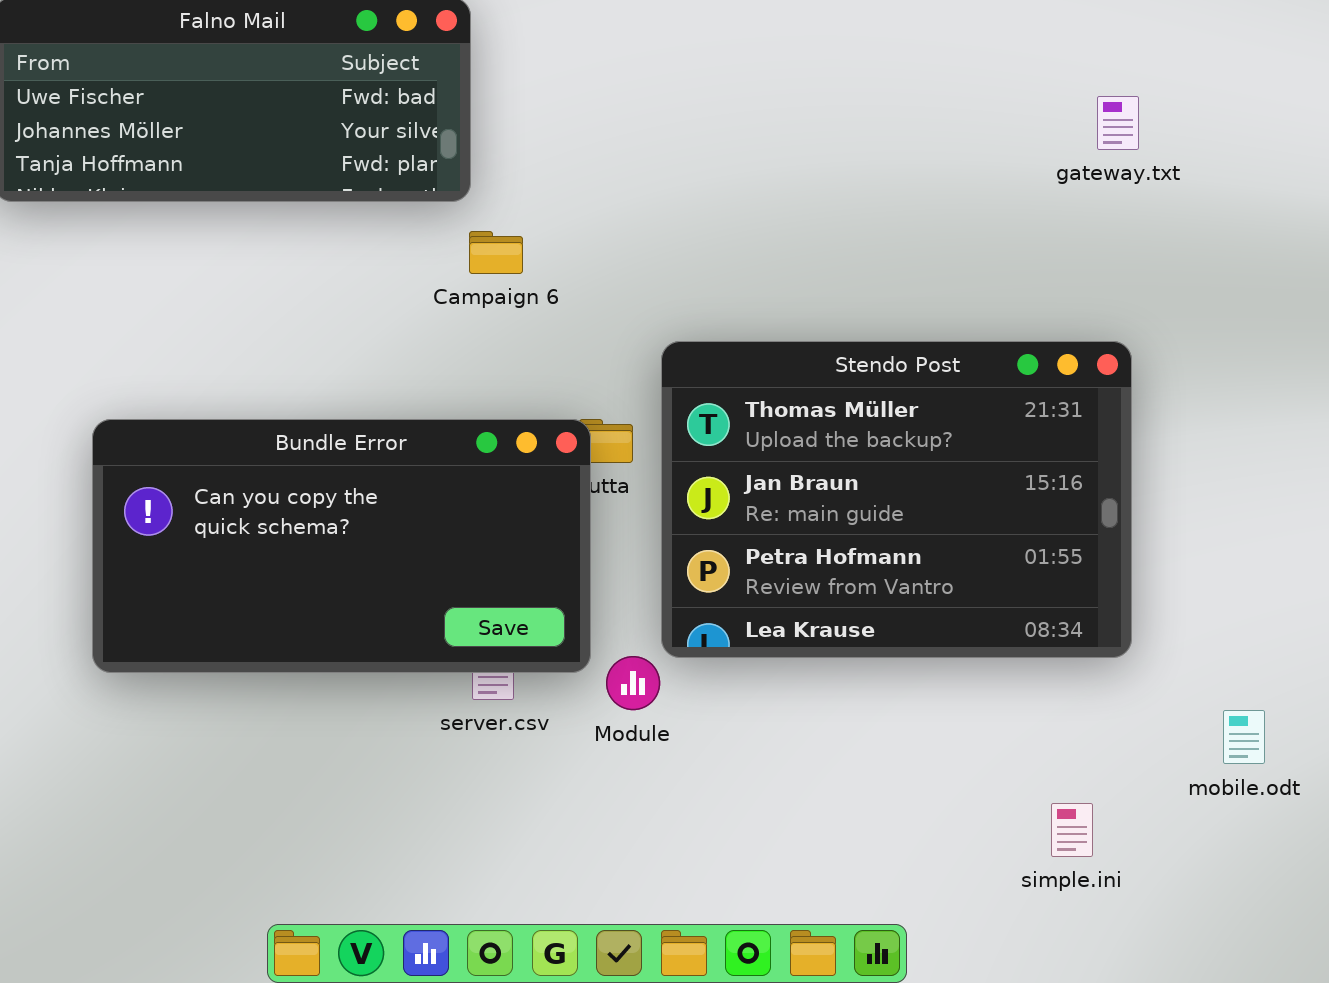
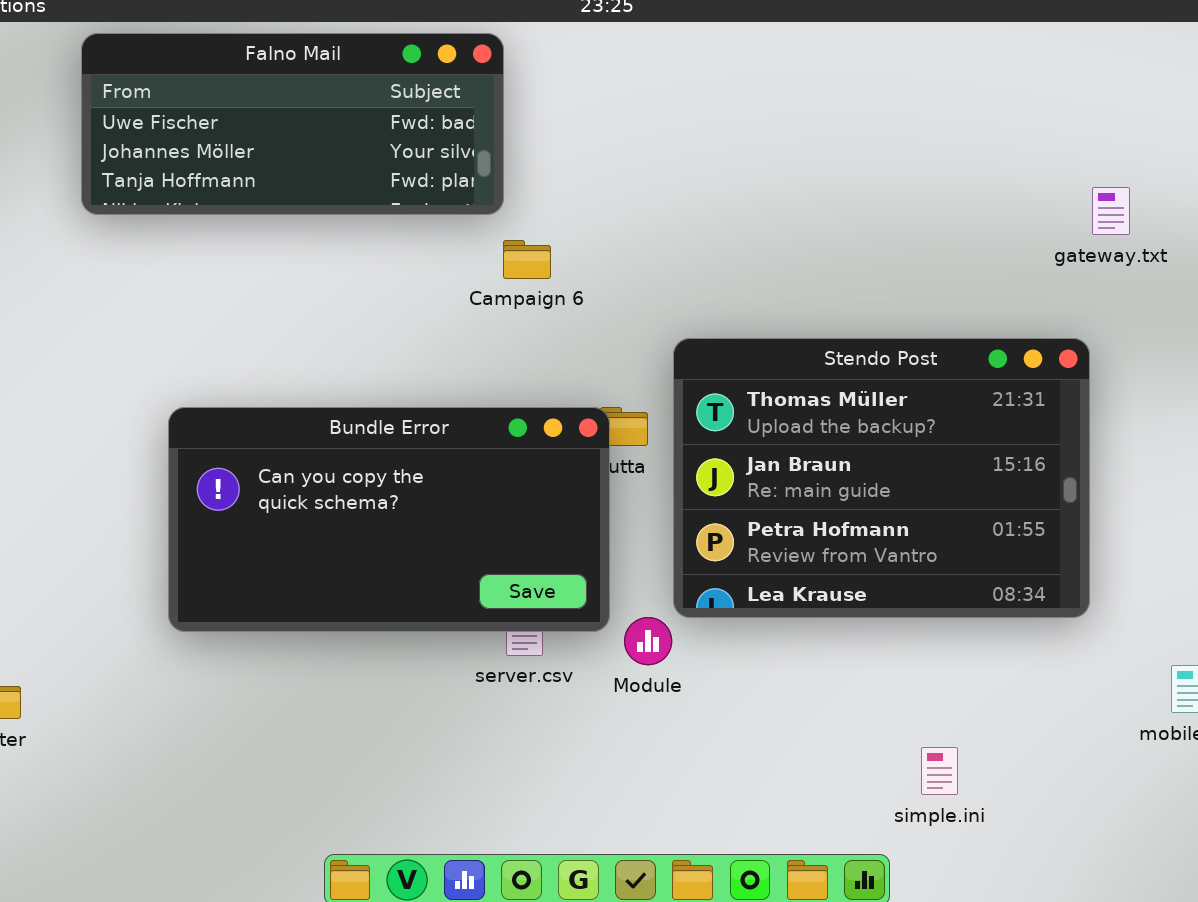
gateway.txt: [1097,96,1139,150] -> [1092,187,1130,235], moved
simple.ini: [1051,803,1093,857] -> [921,747,958,795], moved

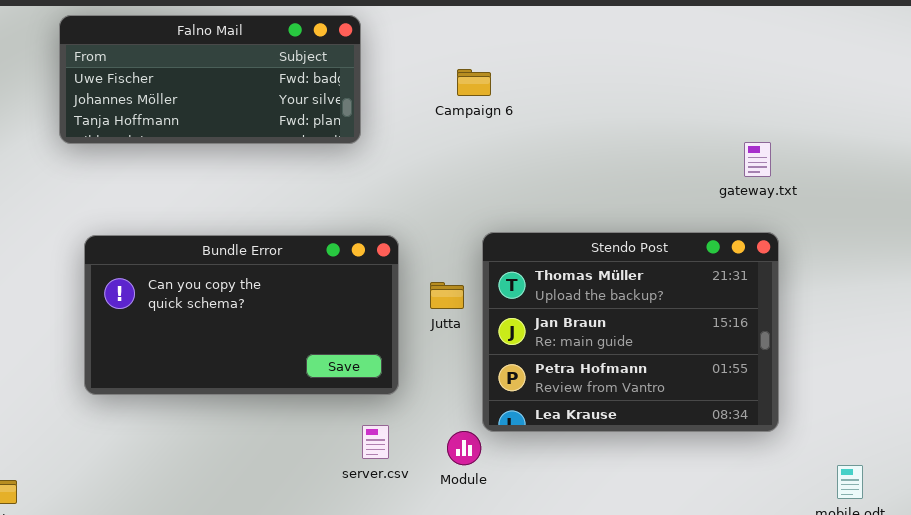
gateway.txt: [1092,187,1130,235] -> [744,142,771,177], moved
Campaign 6: [503,240,551,279] -> [457,69,491,96], moved
Bundle Error: [168,407,610,632] -> [84,235,399,395], moved

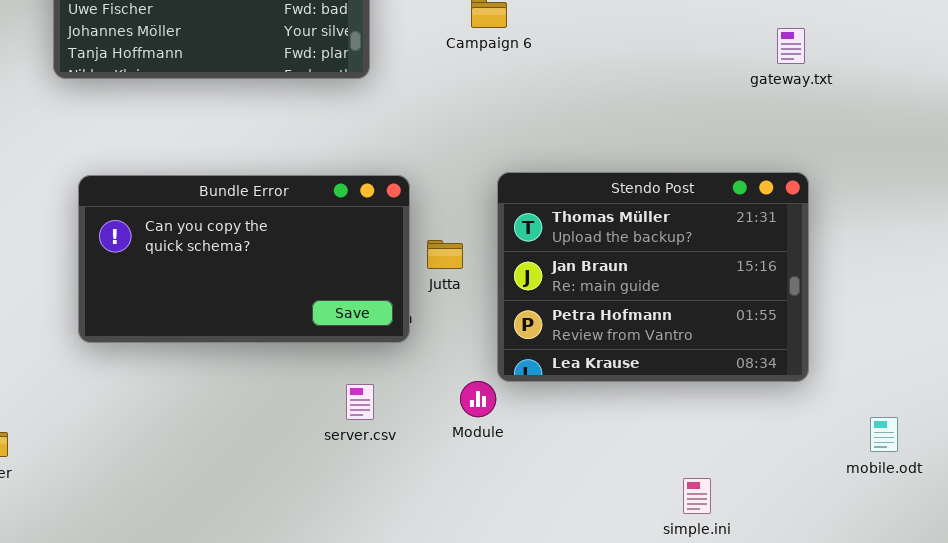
gateway.txt: [744,142,771,177] -> [777,28,805,64], moved
Jutta: [430,282,464,309] -> [427,240,463,269], moved
server.csv: [362,425,389,459] -> [346,384,374,420], moved

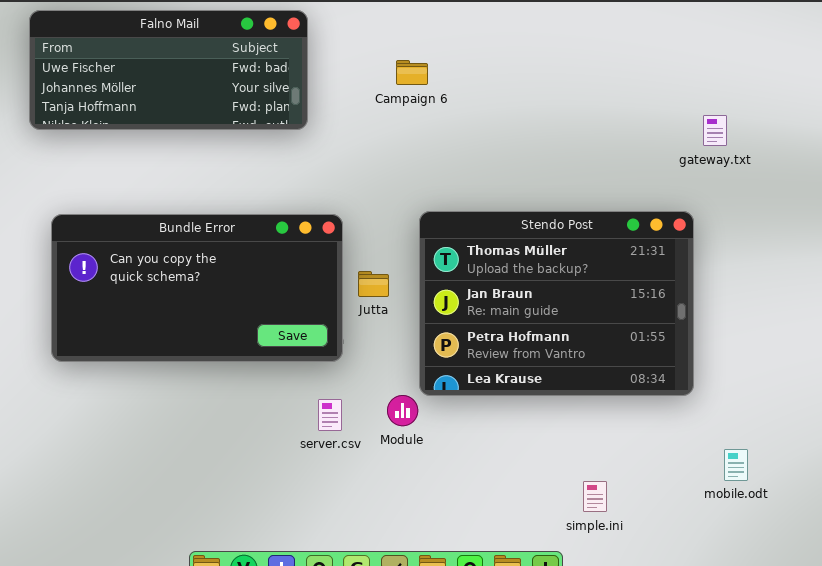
gateway.txt: [777,28,805,64] -> [703,115,727,146], moved
server.csv: [346,384,374,420] -> [318,399,342,431], moved
mobile.odt: [870,417,898,452] -> [724,449,748,481], moved

